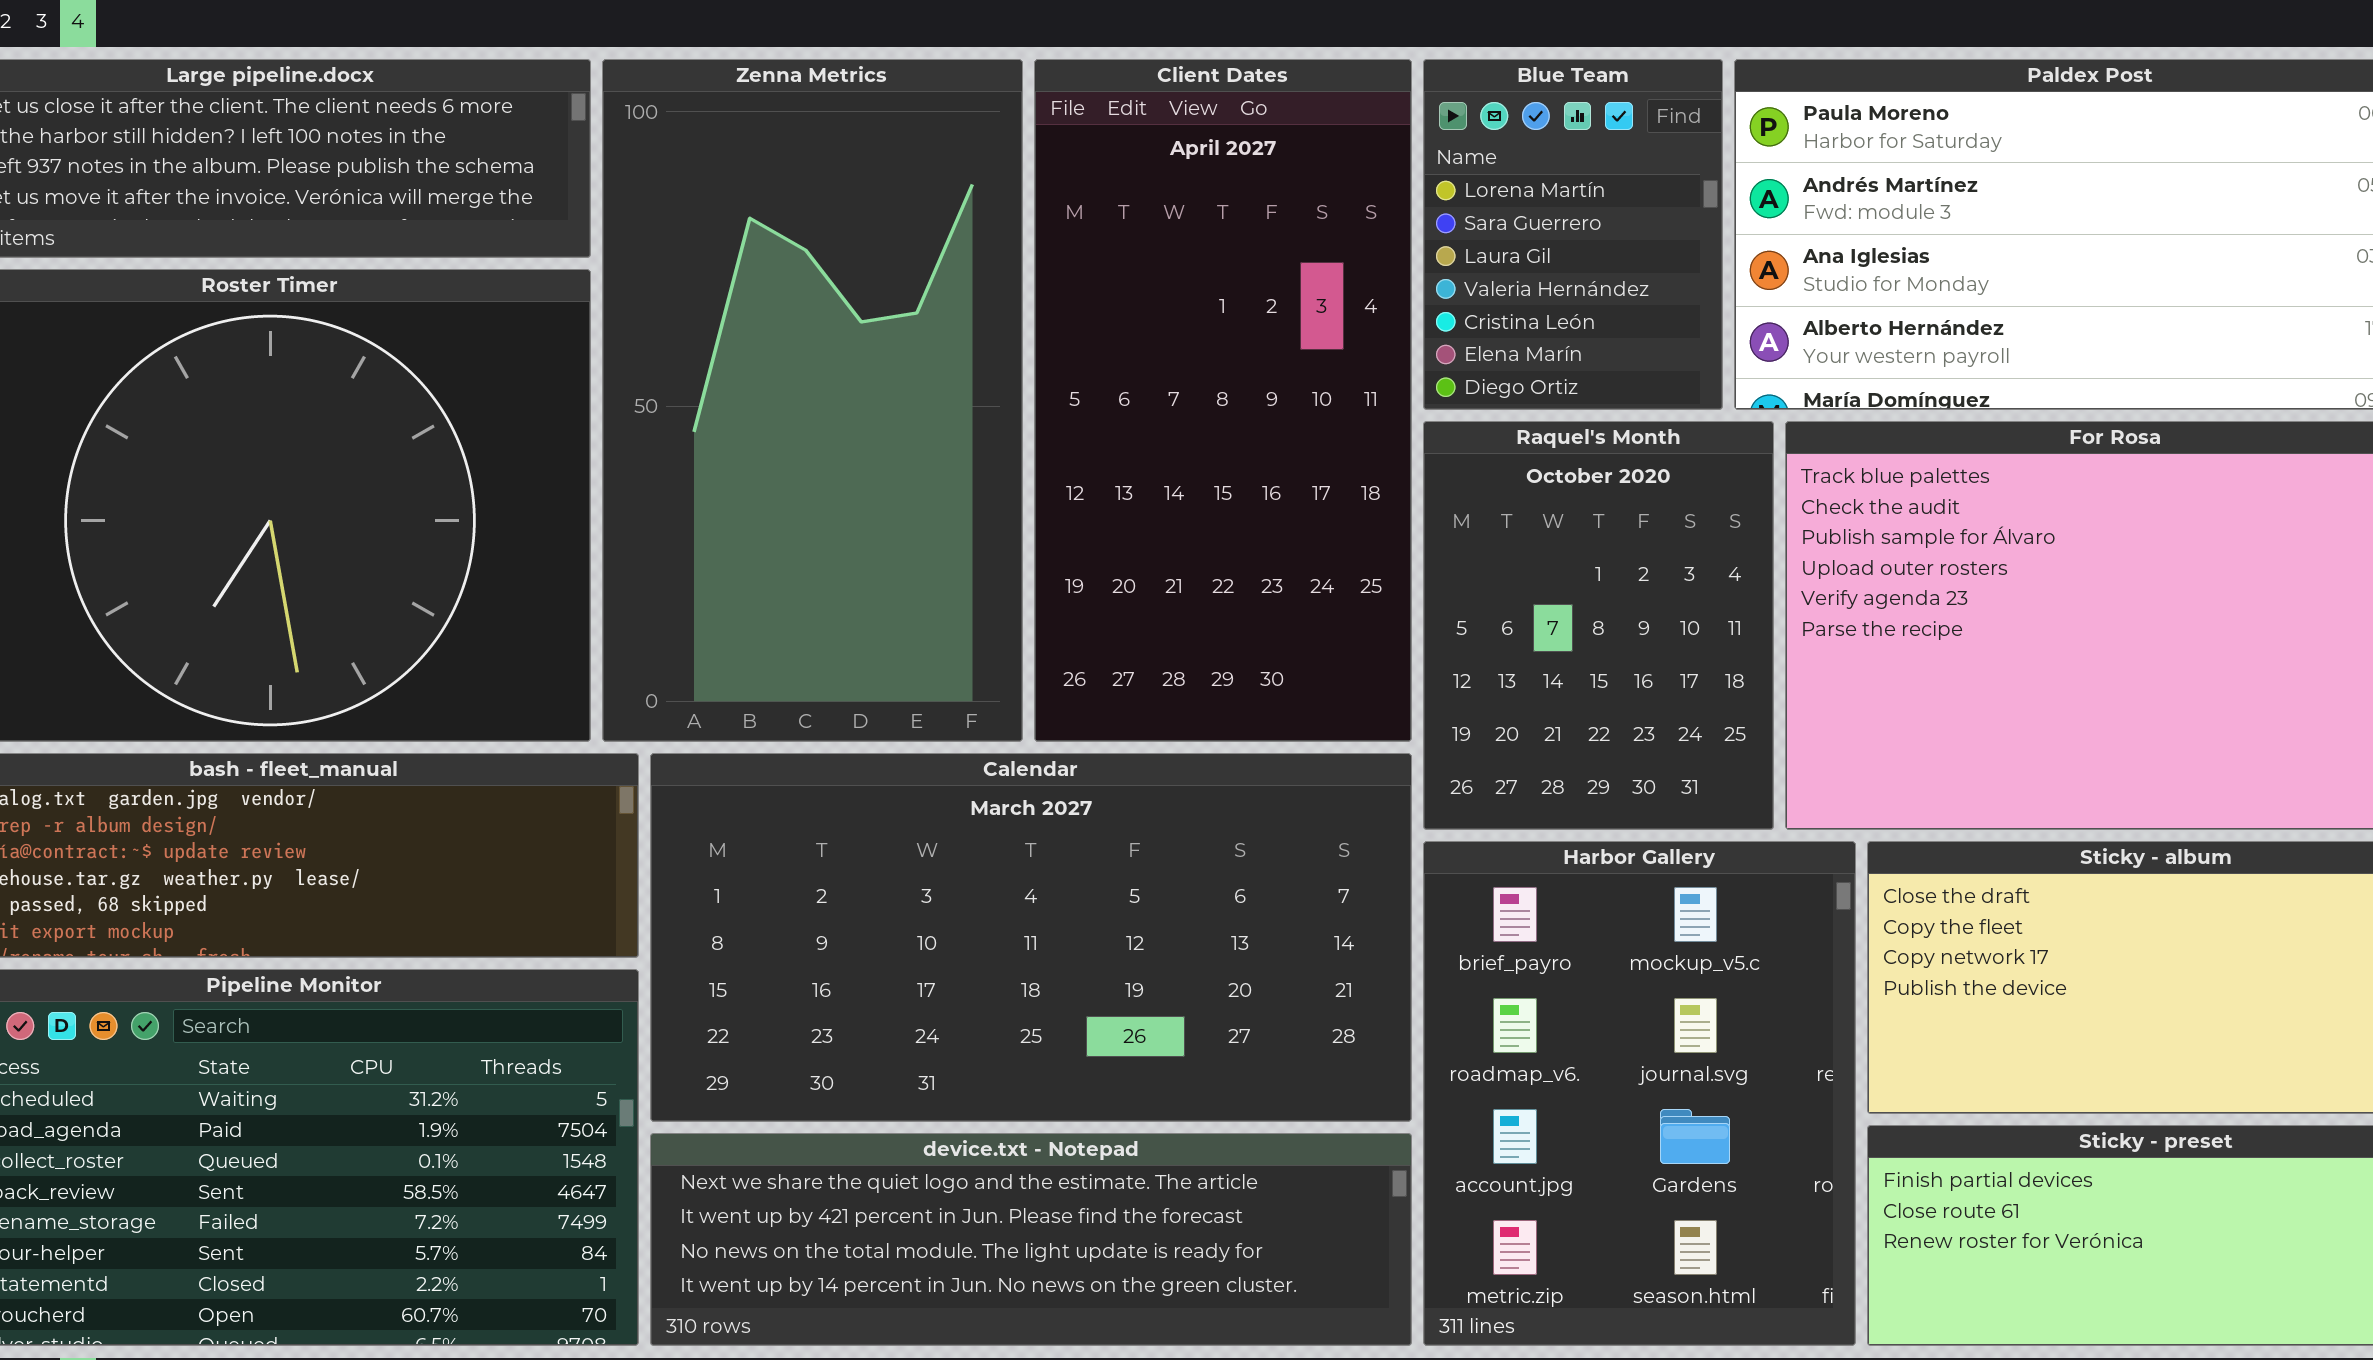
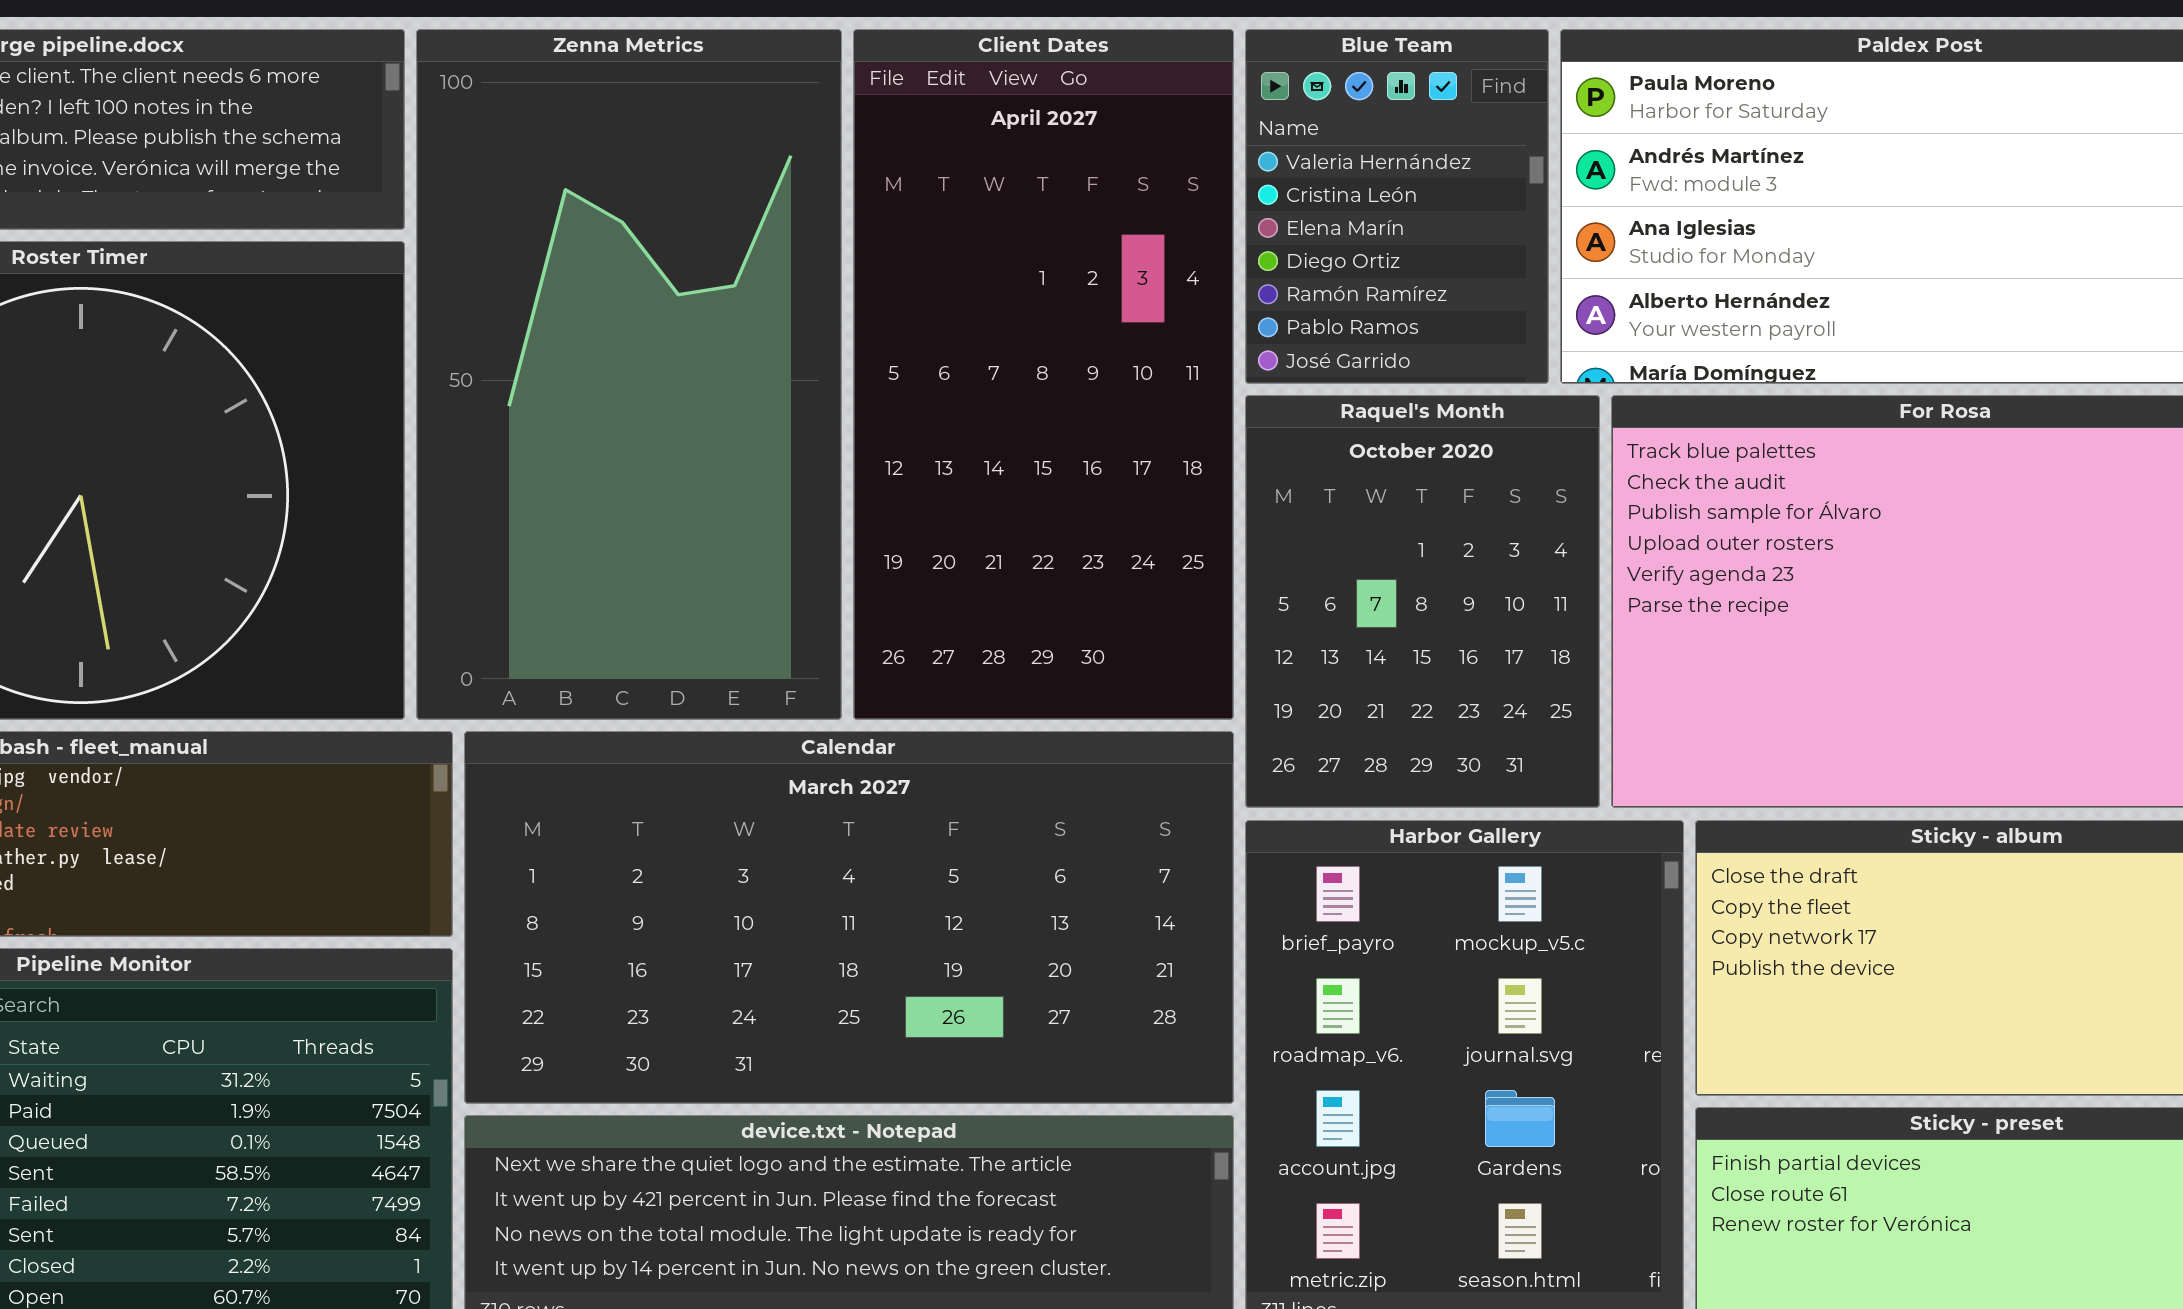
Blue Team: [1423,59,1723,410] -> [1245,29,1549,384], scrolled down 3 rows

